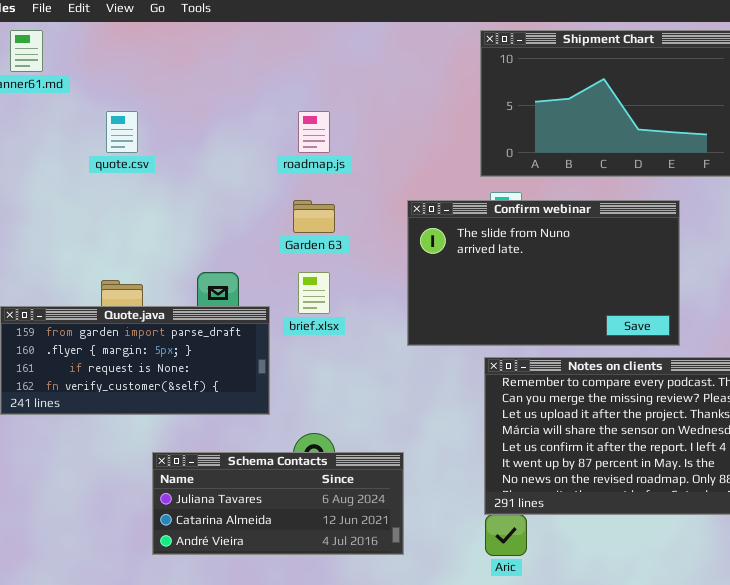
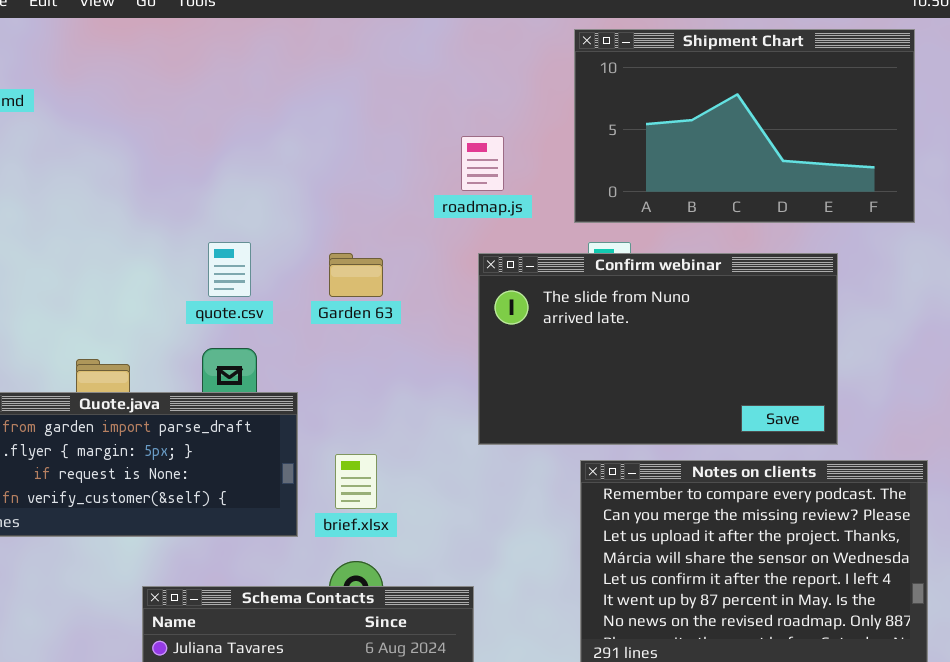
quote.csv: [106,111,138,153] -> [208,242,251,297], moved
roadmap.js: [298,111,330,153] -> [461,136,504,191], moved
brief.xlsx: [298,272,330,314] -> [335,454,377,509], moved

